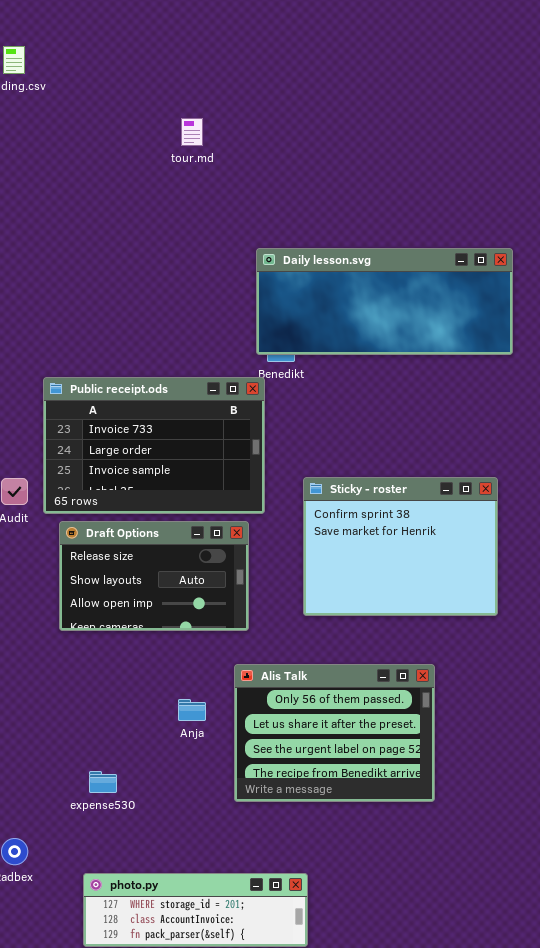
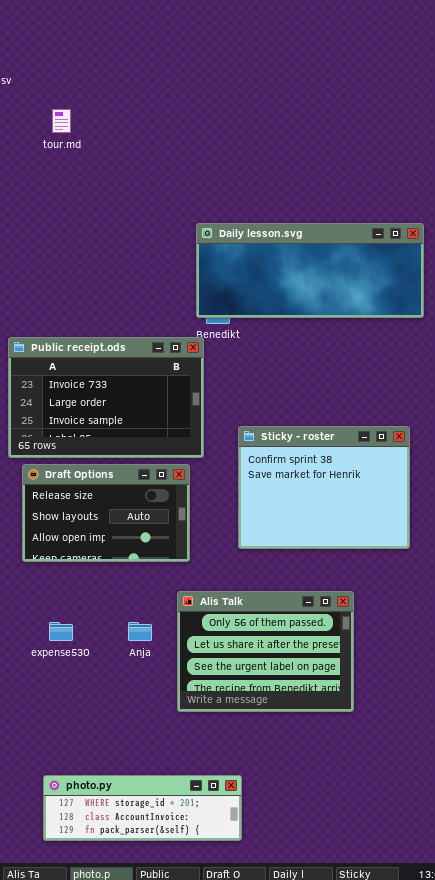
tour.md: [181,118,203,146] -> [52,109,71,133], moved
expense530: [89,771,117,793] -> [49,622,73,641], moved

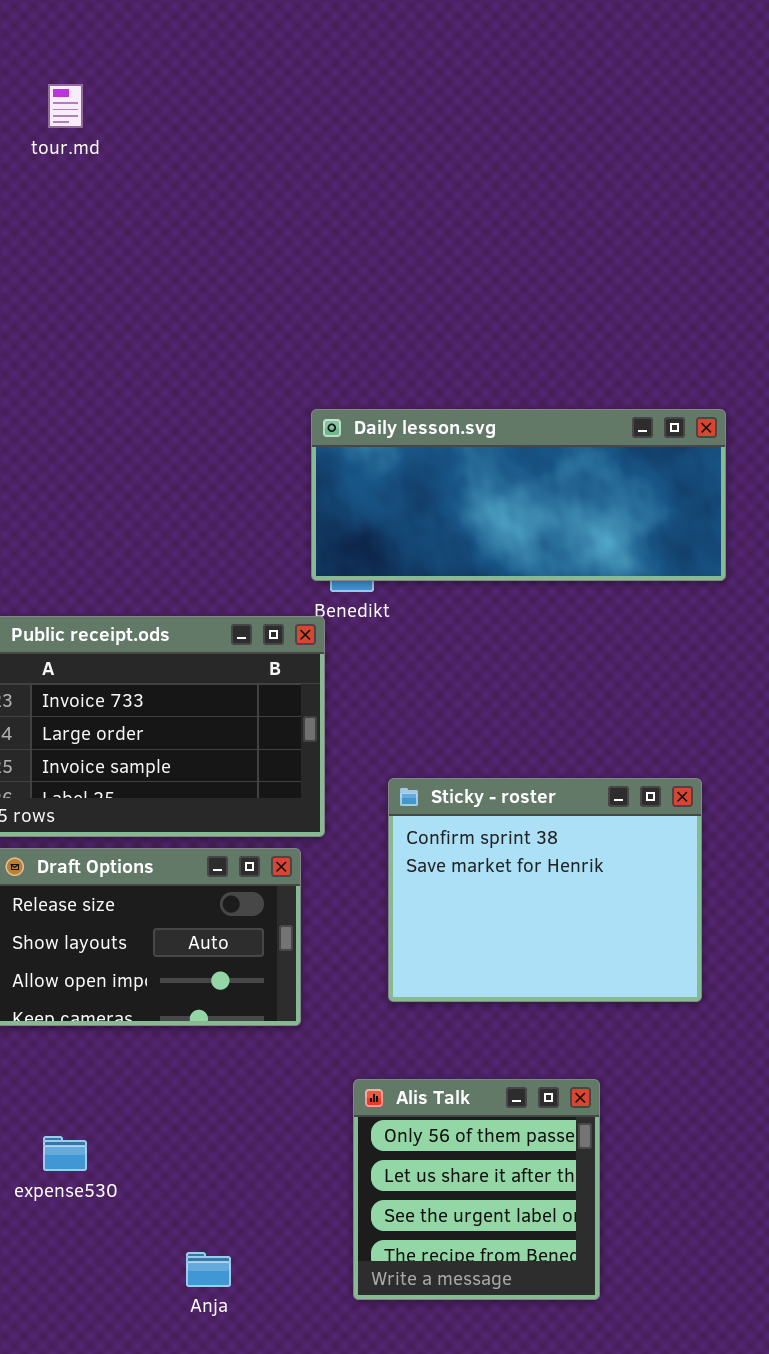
tour.md: [52,109,71,133] -> [48,84,83,128], moved
Alis Talk: [177,591,354,712] -> [353,1079,600,1300], resized
Anja: [128,622,152,641] -> [186,1252,231,1287], moved

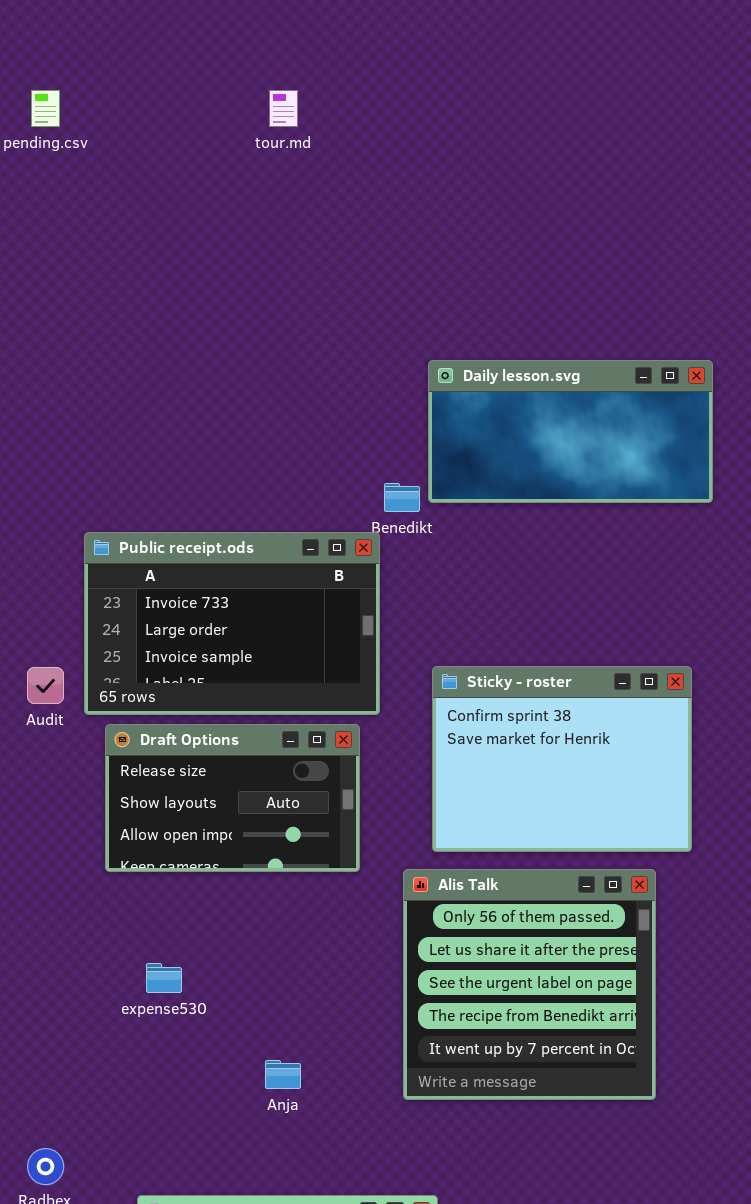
tour.md: [48,84,83,128] -> [269,90,298,127], moved
Daily lesson.svg: [311,409,726,581] -> [428,360,713,503], resized
Alis Talk: [353,1079,600,1300] -> [403,869,656,1100], resized

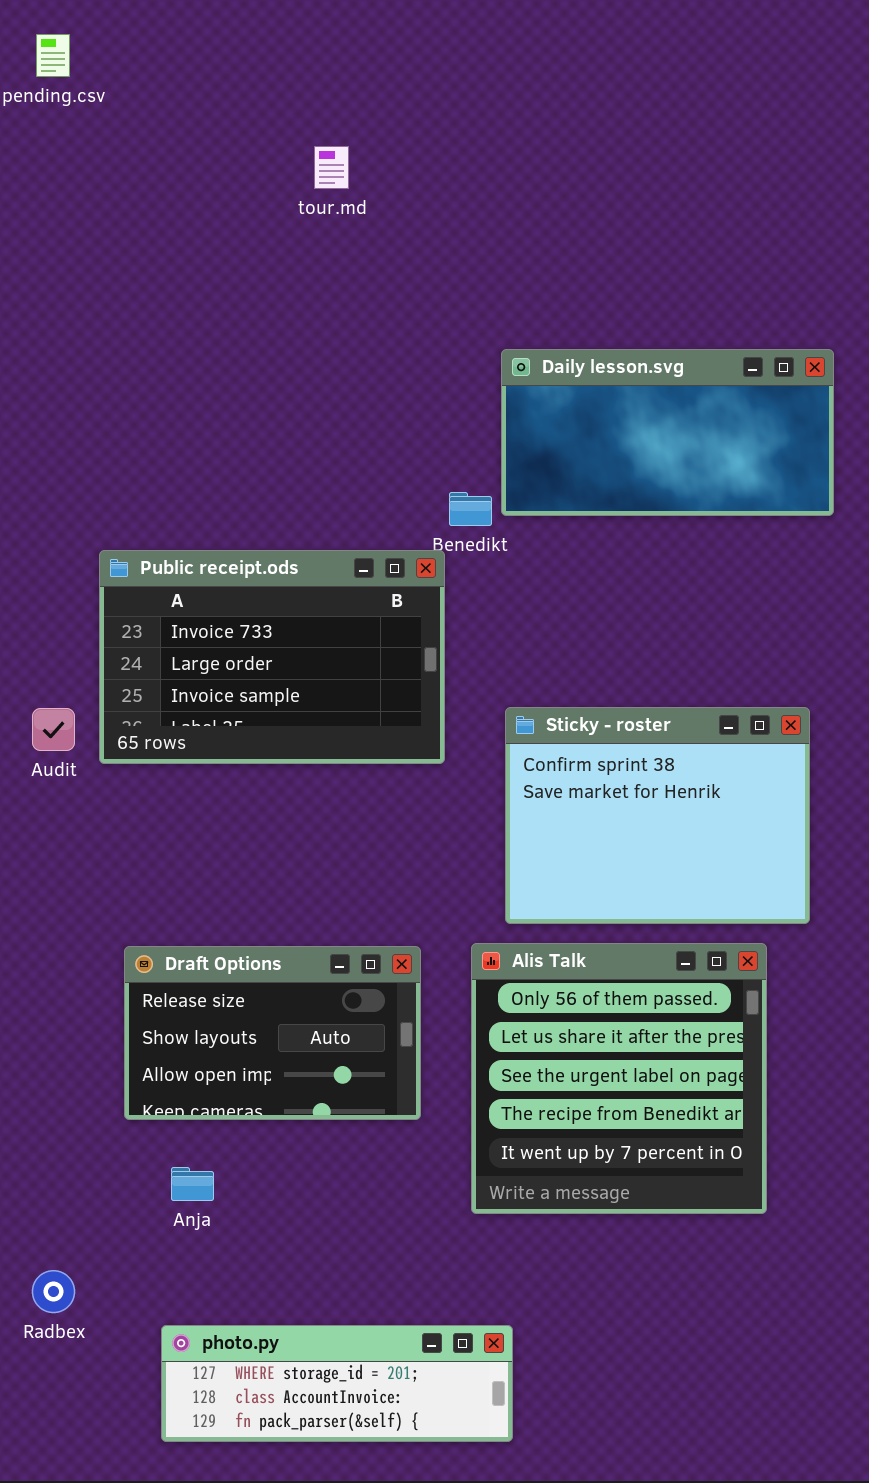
tour.md: [269,90,298,127] -> [314,146,349,189], moved
Draft Options: [105,724,360,872] -> [124,946,421,1120], moved
Anja: [265,1060,301,1089] -> [171,1167,214,1201], moved

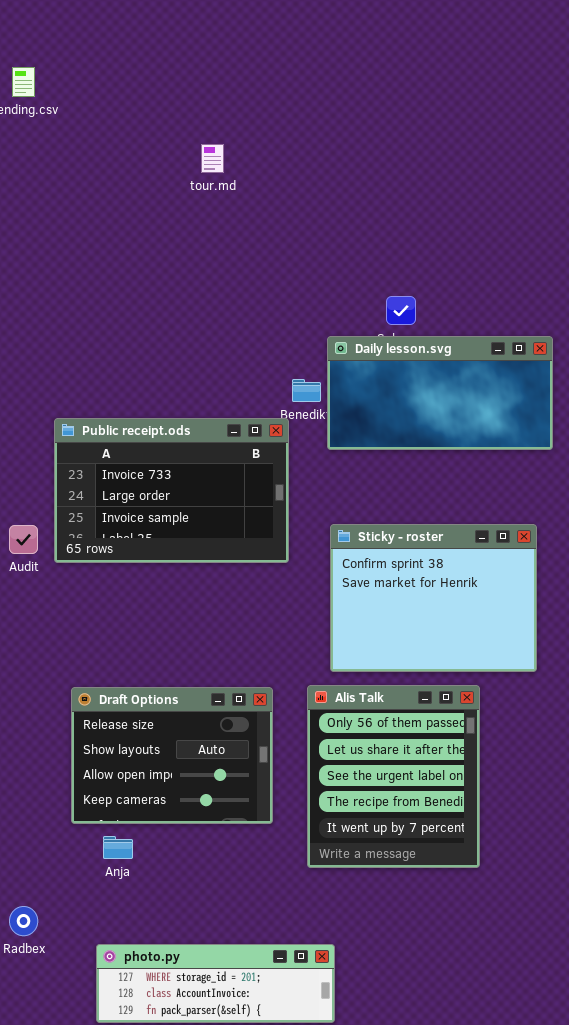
Daily lesson.svg: [501,349,834,516] -> [327,336,553,450], moved
Alis Talk: [471,943,767,1214] -> [307,685,480,868], resized
Draft Options: [124,946,421,1120] -> [71,687,273,824], resized

